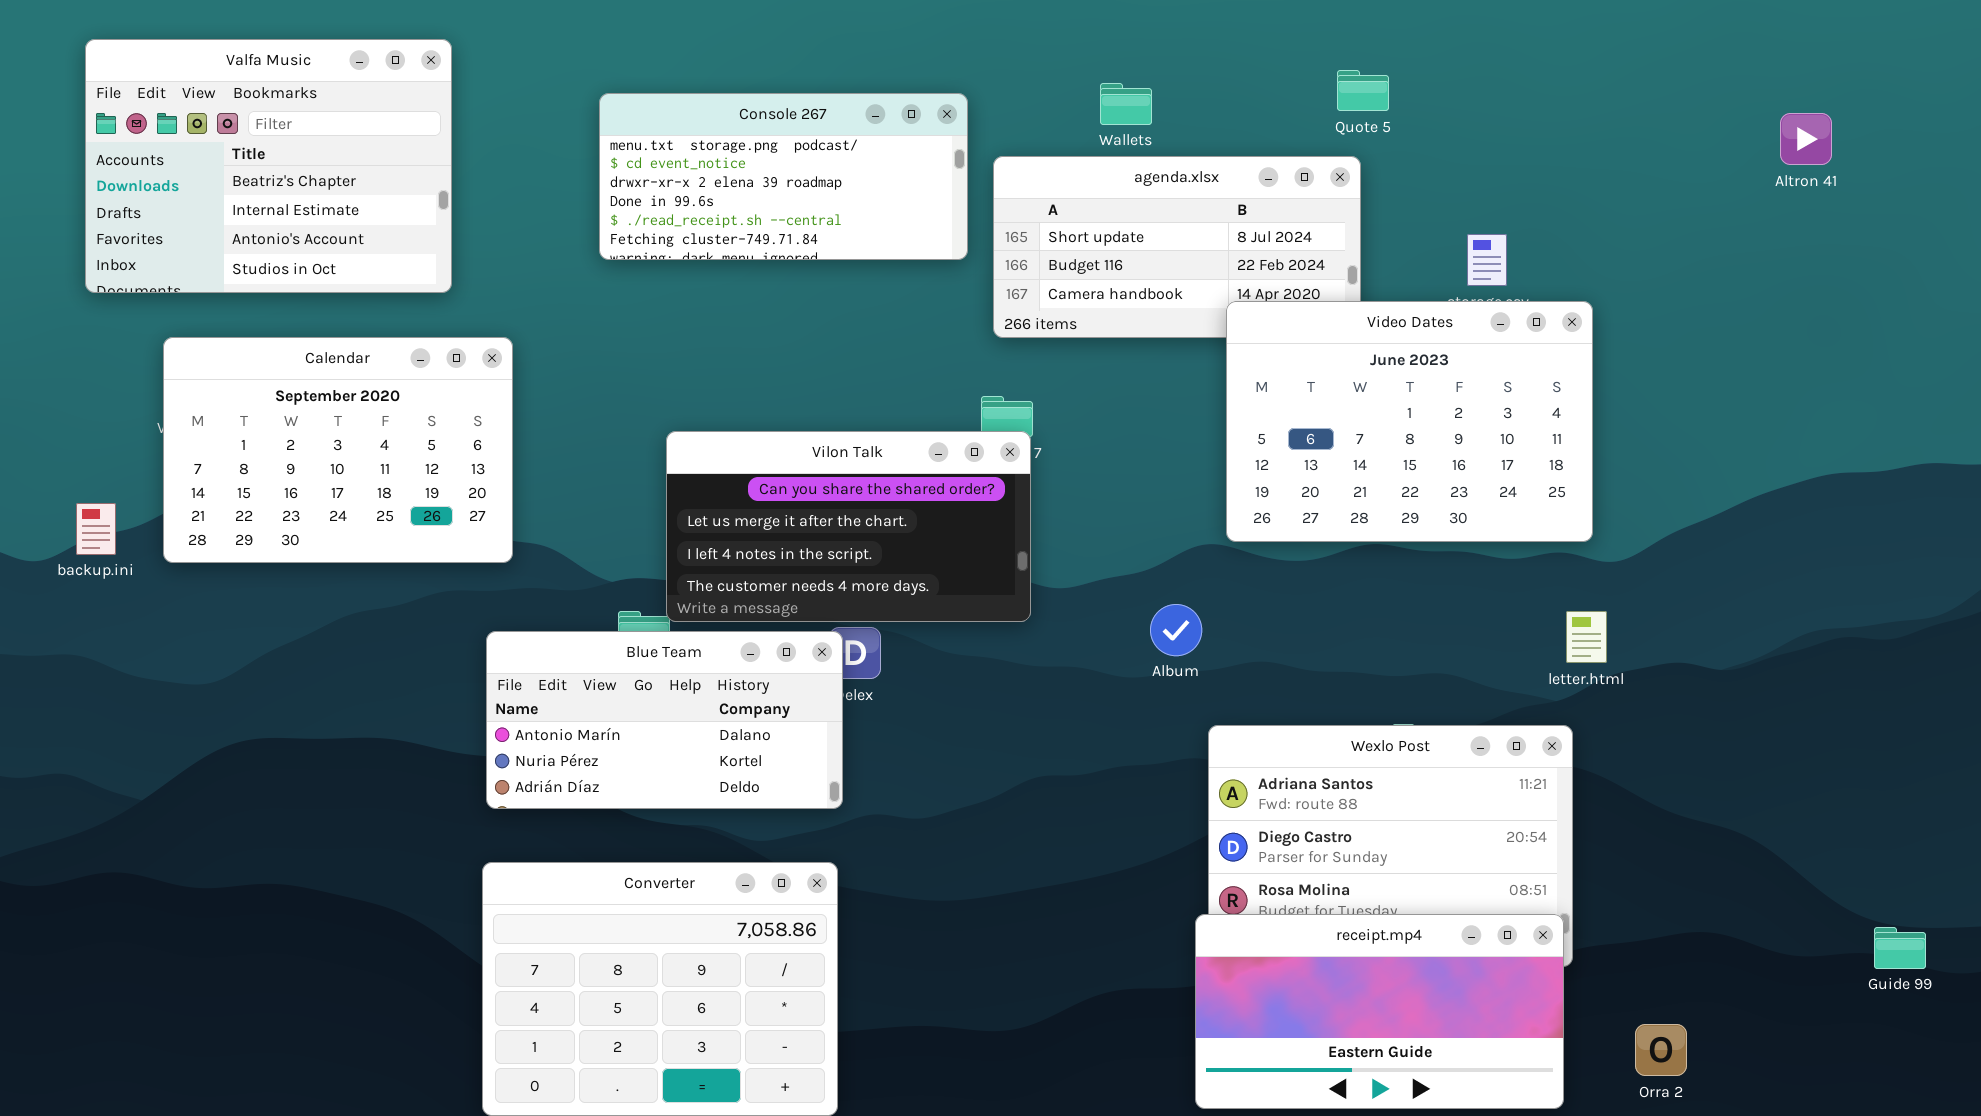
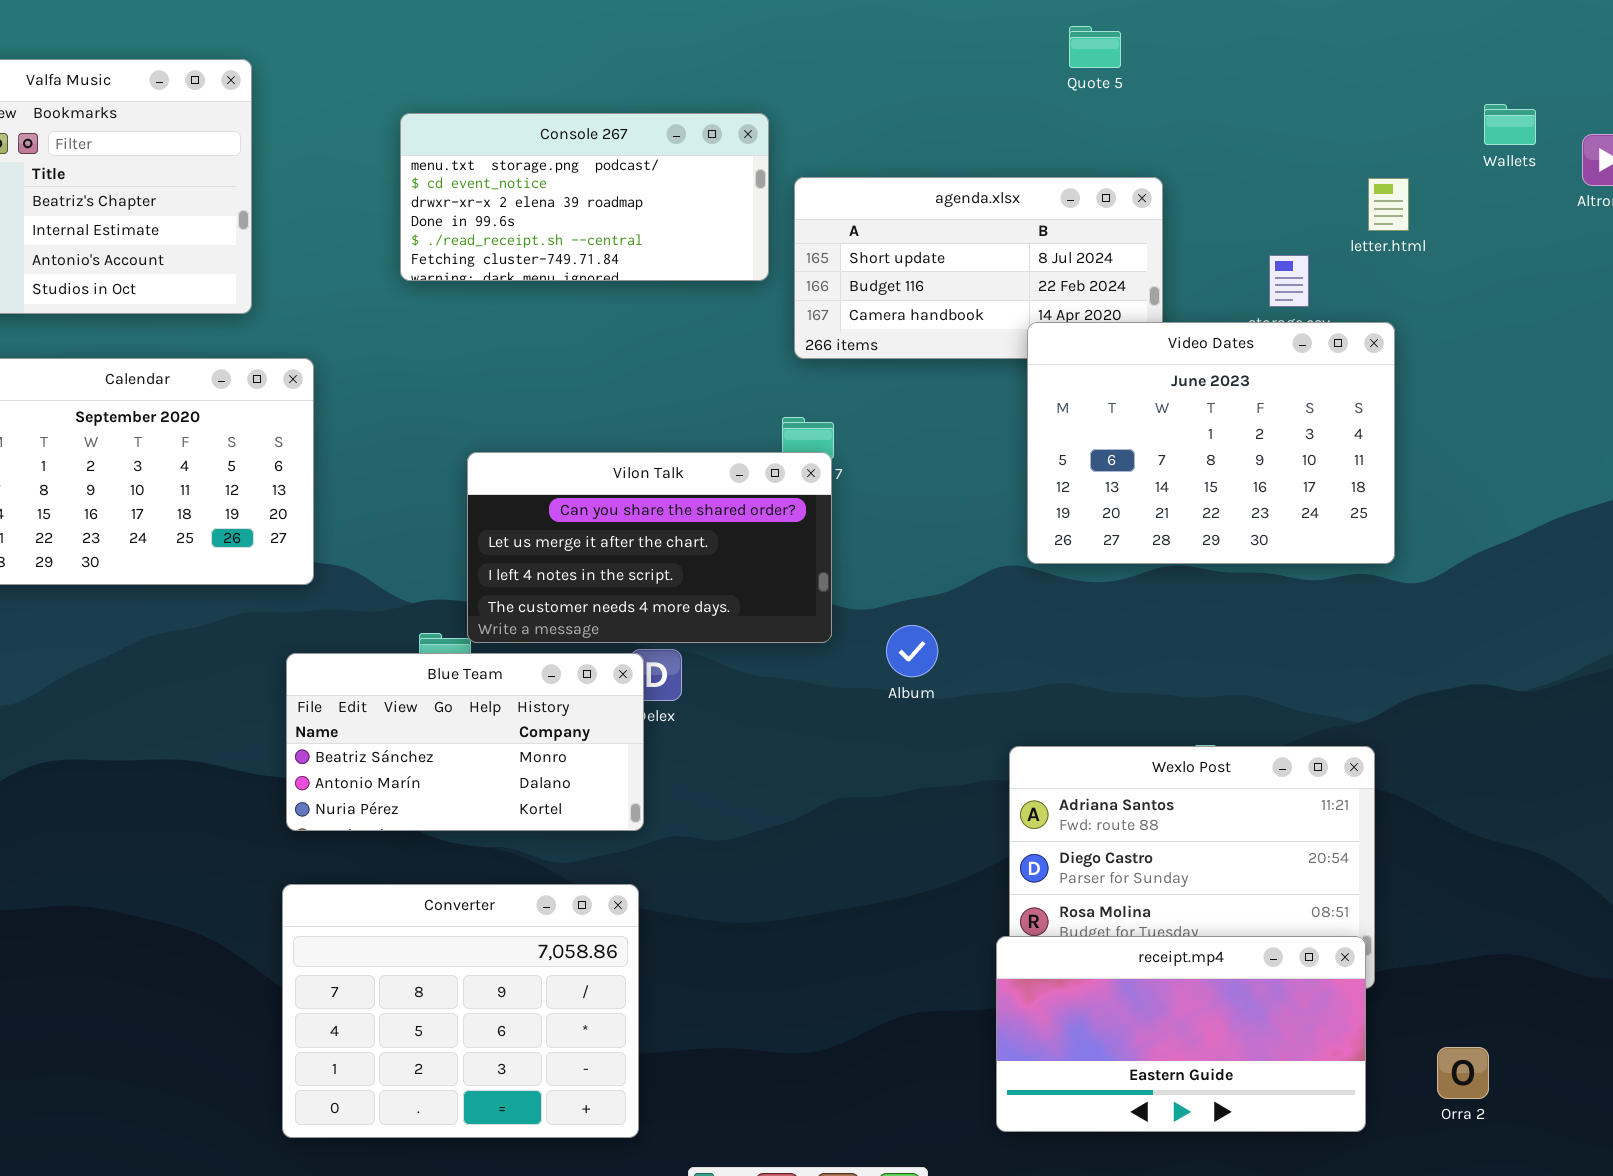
Quote 5: [1337,70,1389,111] -> [1069,26,1121,68], moved
Wallets: [1100,83,1152,125] -> [1484,104,1536,145], moved
Album: [1150,604,1202,656] -> [886,625,938,677], moved
letter.html: [1566,611,1607,663] -> [1368,178,1409,231], moved
Blue Team: [486,631,843,809] -> [286,653,644,831], scrolled up 1 row

